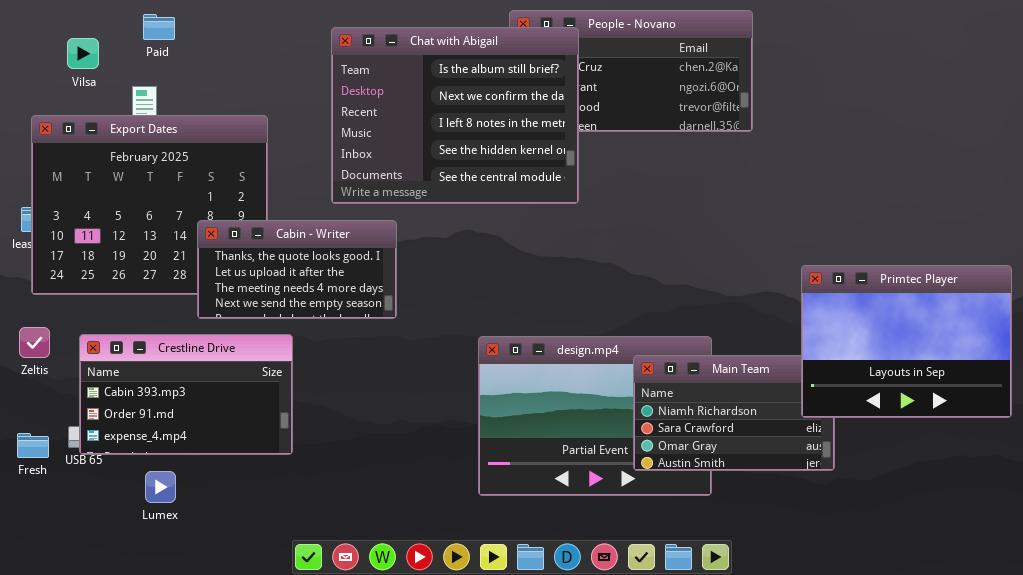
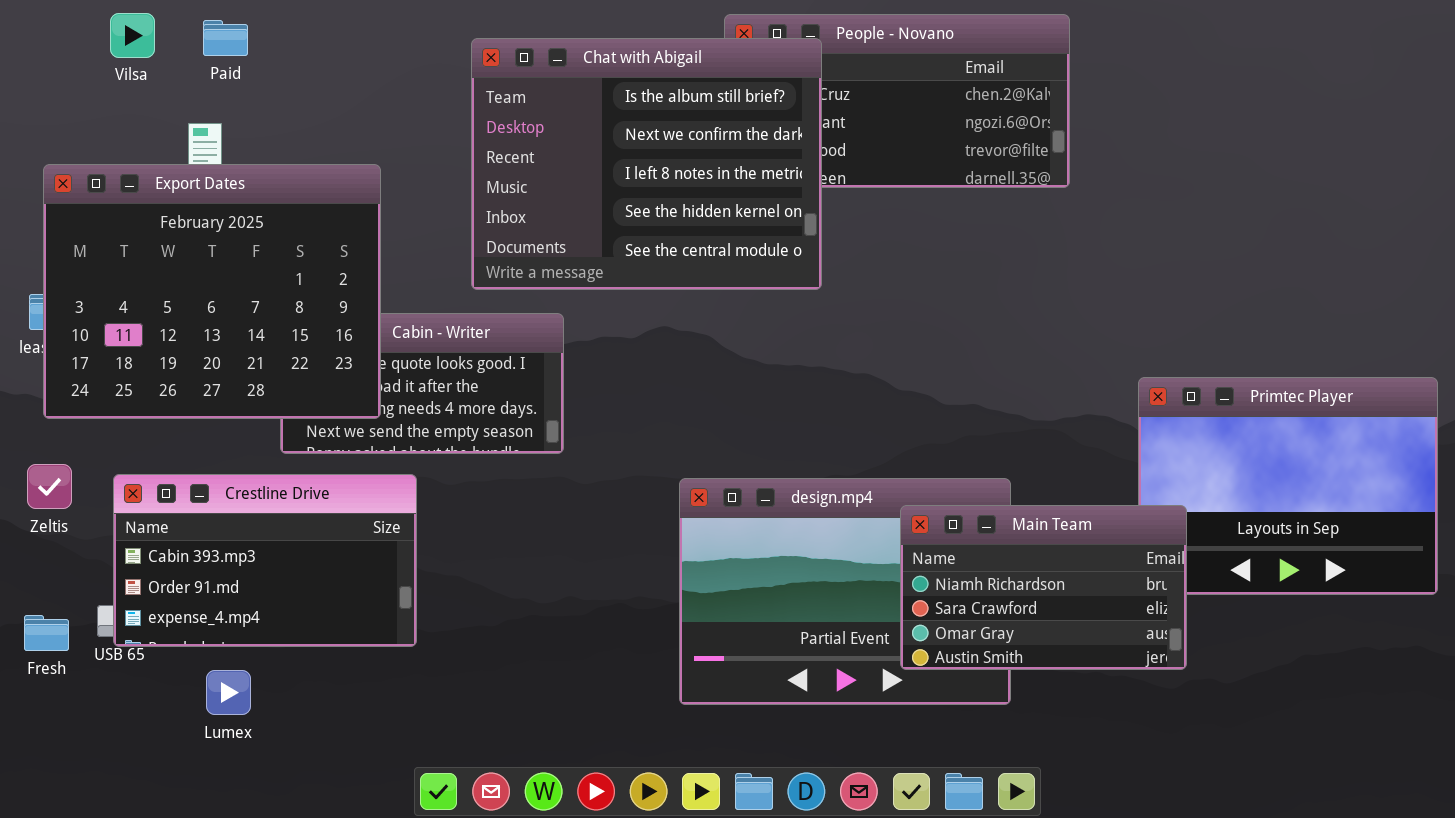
Vilsa: [67,38,99,69] -> [110,13,155,58], moved
Export Dates: [31,115,268,295] -> [43,164,381,419], raised
Main Team: [633,355,835,471] -> [900,505,1187,670], raised

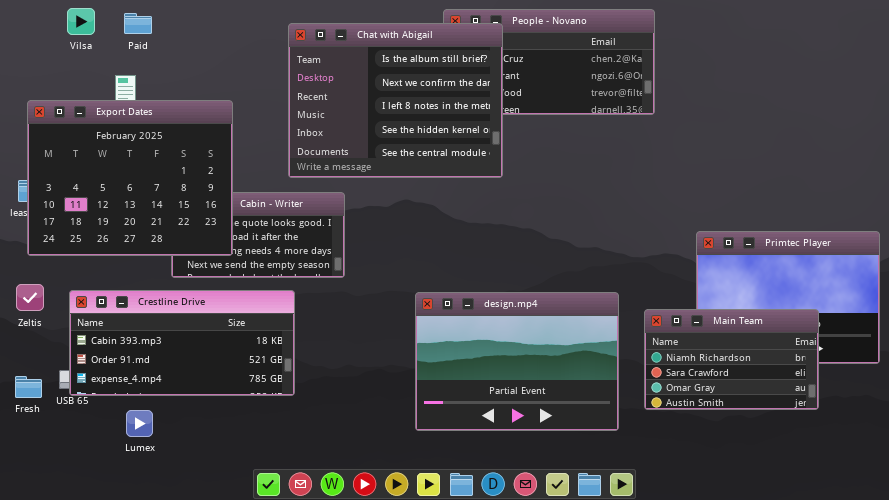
Crestline Drive: [113,474,417,647] -> [69,290,295,396], resized
Main Team: [900,505,1187,670] -> [644,309,819,410], moved

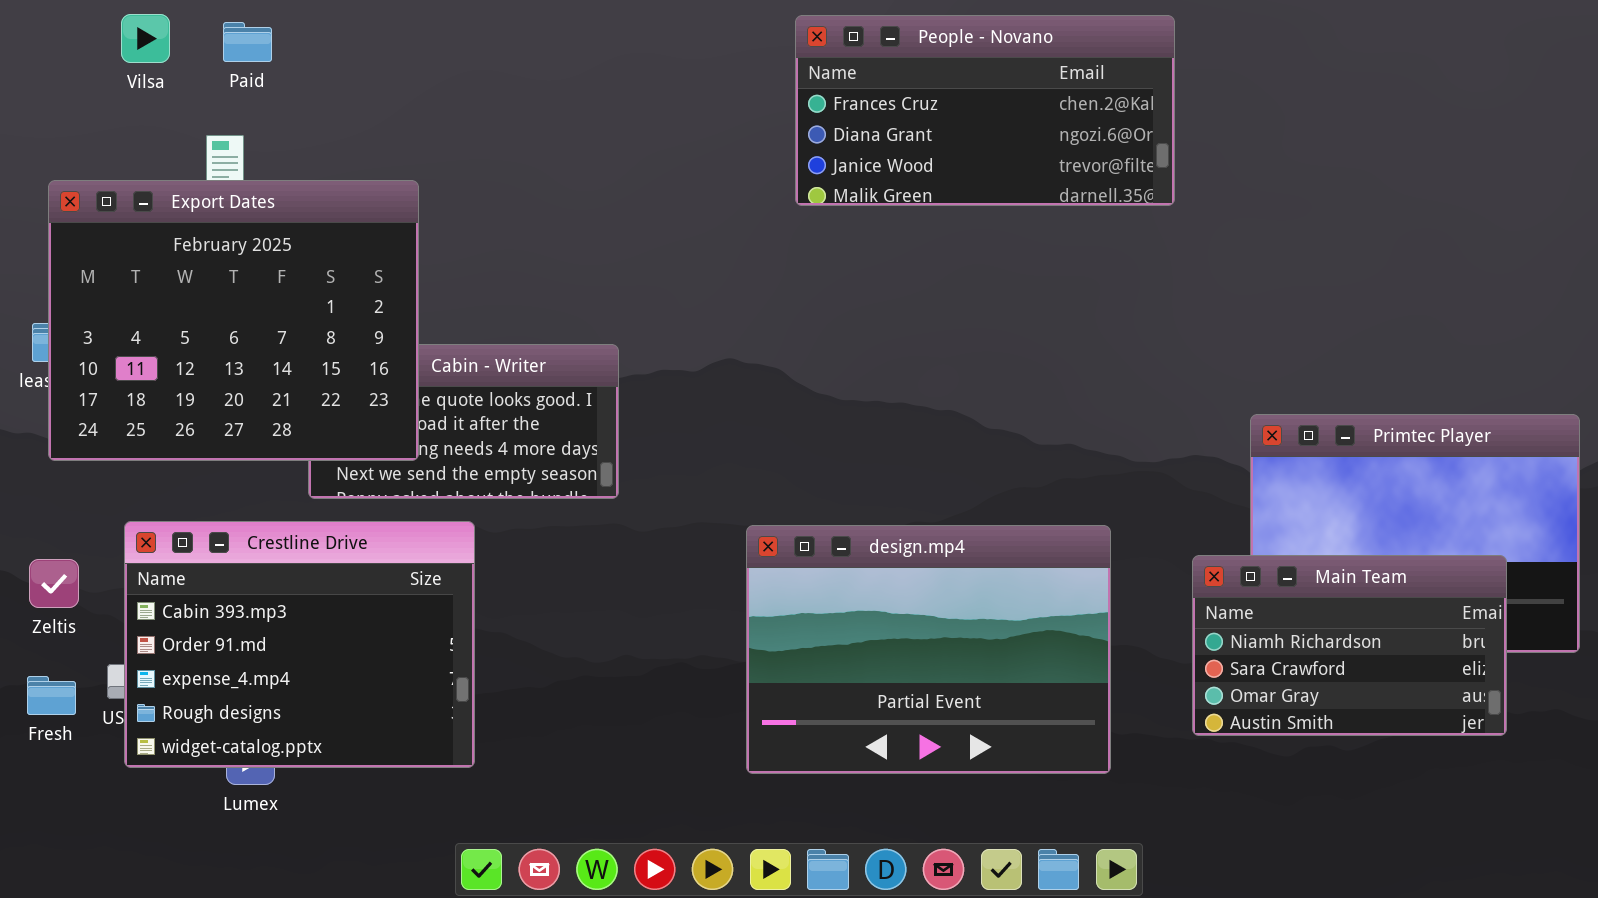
Chat with Abigail: [288,23,503,178] -> none, closed
Zeltis: [16,284,44,311] -> [29,559,79,608], moved
Crestline Drive: [69,290,295,396] -> [124,521,475,768], resized
Main Team: [644,309,819,410] -> [1192,555,1507,736], moved

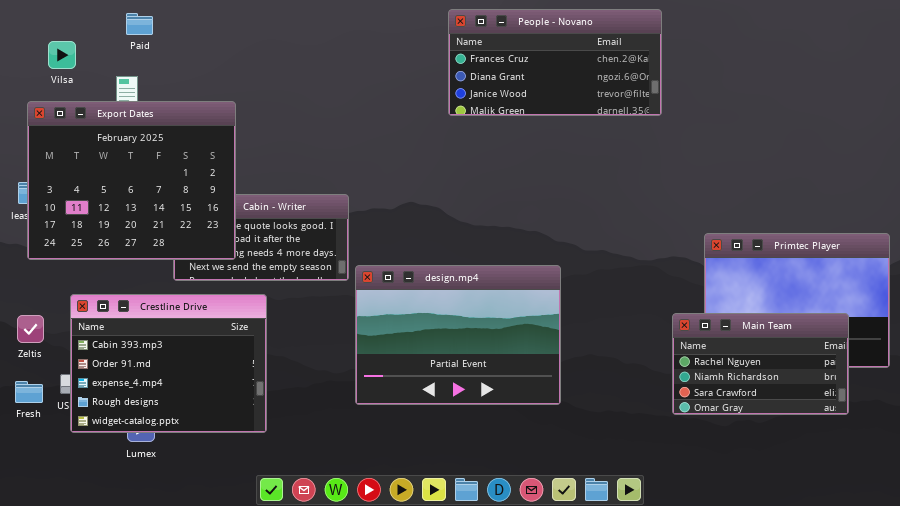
Vilsa: [121,14,170,63] -> [48,41,76,69], moved
design.mp4: [746,525,1111,774] -> [355,265,561,405], moved
Main Team: [1192,555,1507,736] -> [672,313,849,415], scrolled up 1 row

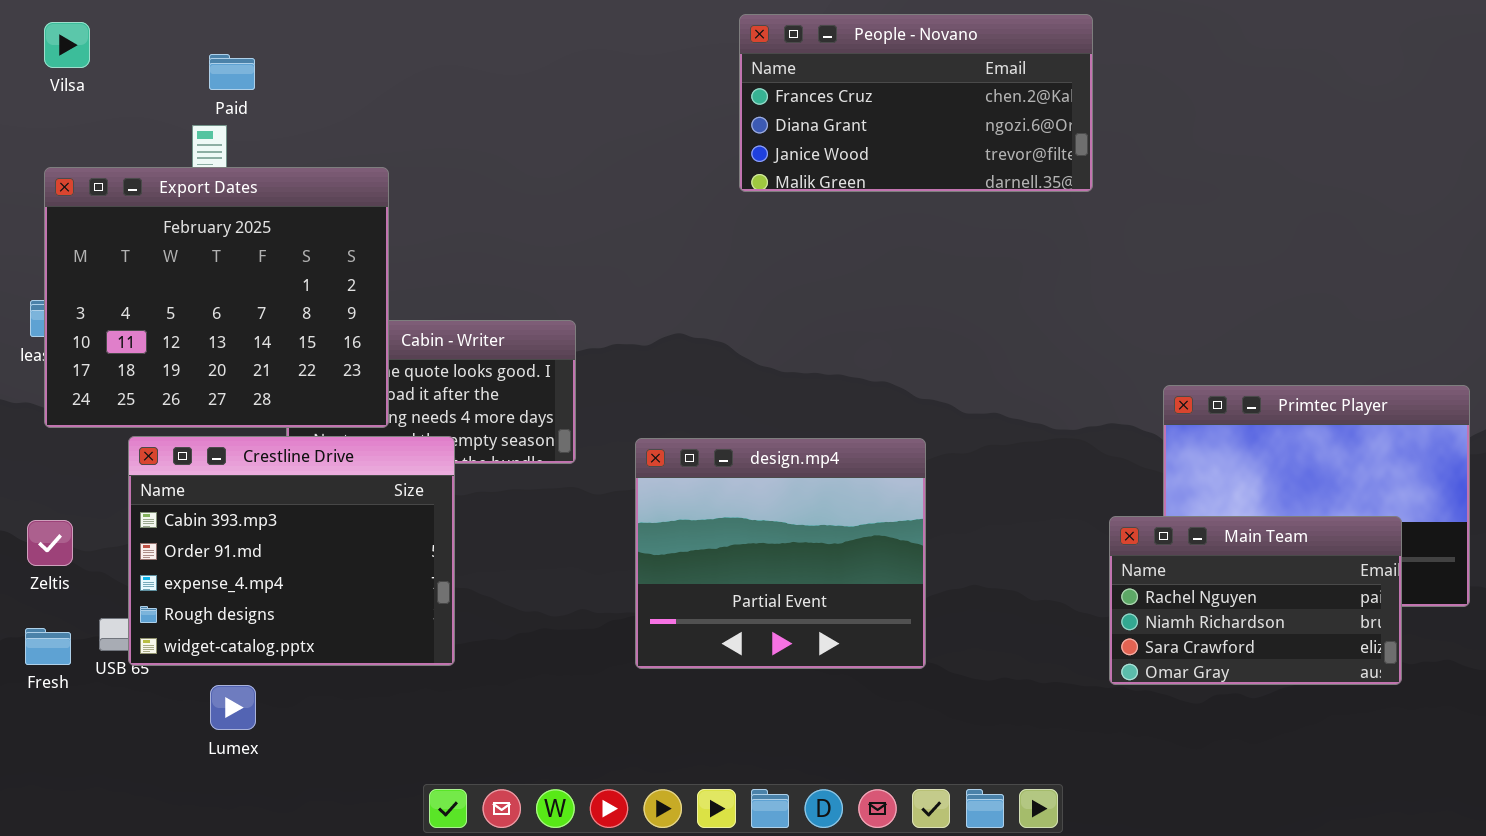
Paid: [126,13,153,35] -> [209,54,255,90], moved
Vilsa: [48,41,76,69] -> [44,22,90,68], moved
design.mp4: [355,265,561,405] -> [635,438,926,669], resized
Crestline Drive: [70,294,267,433] -> [128,436,455,666], moved

